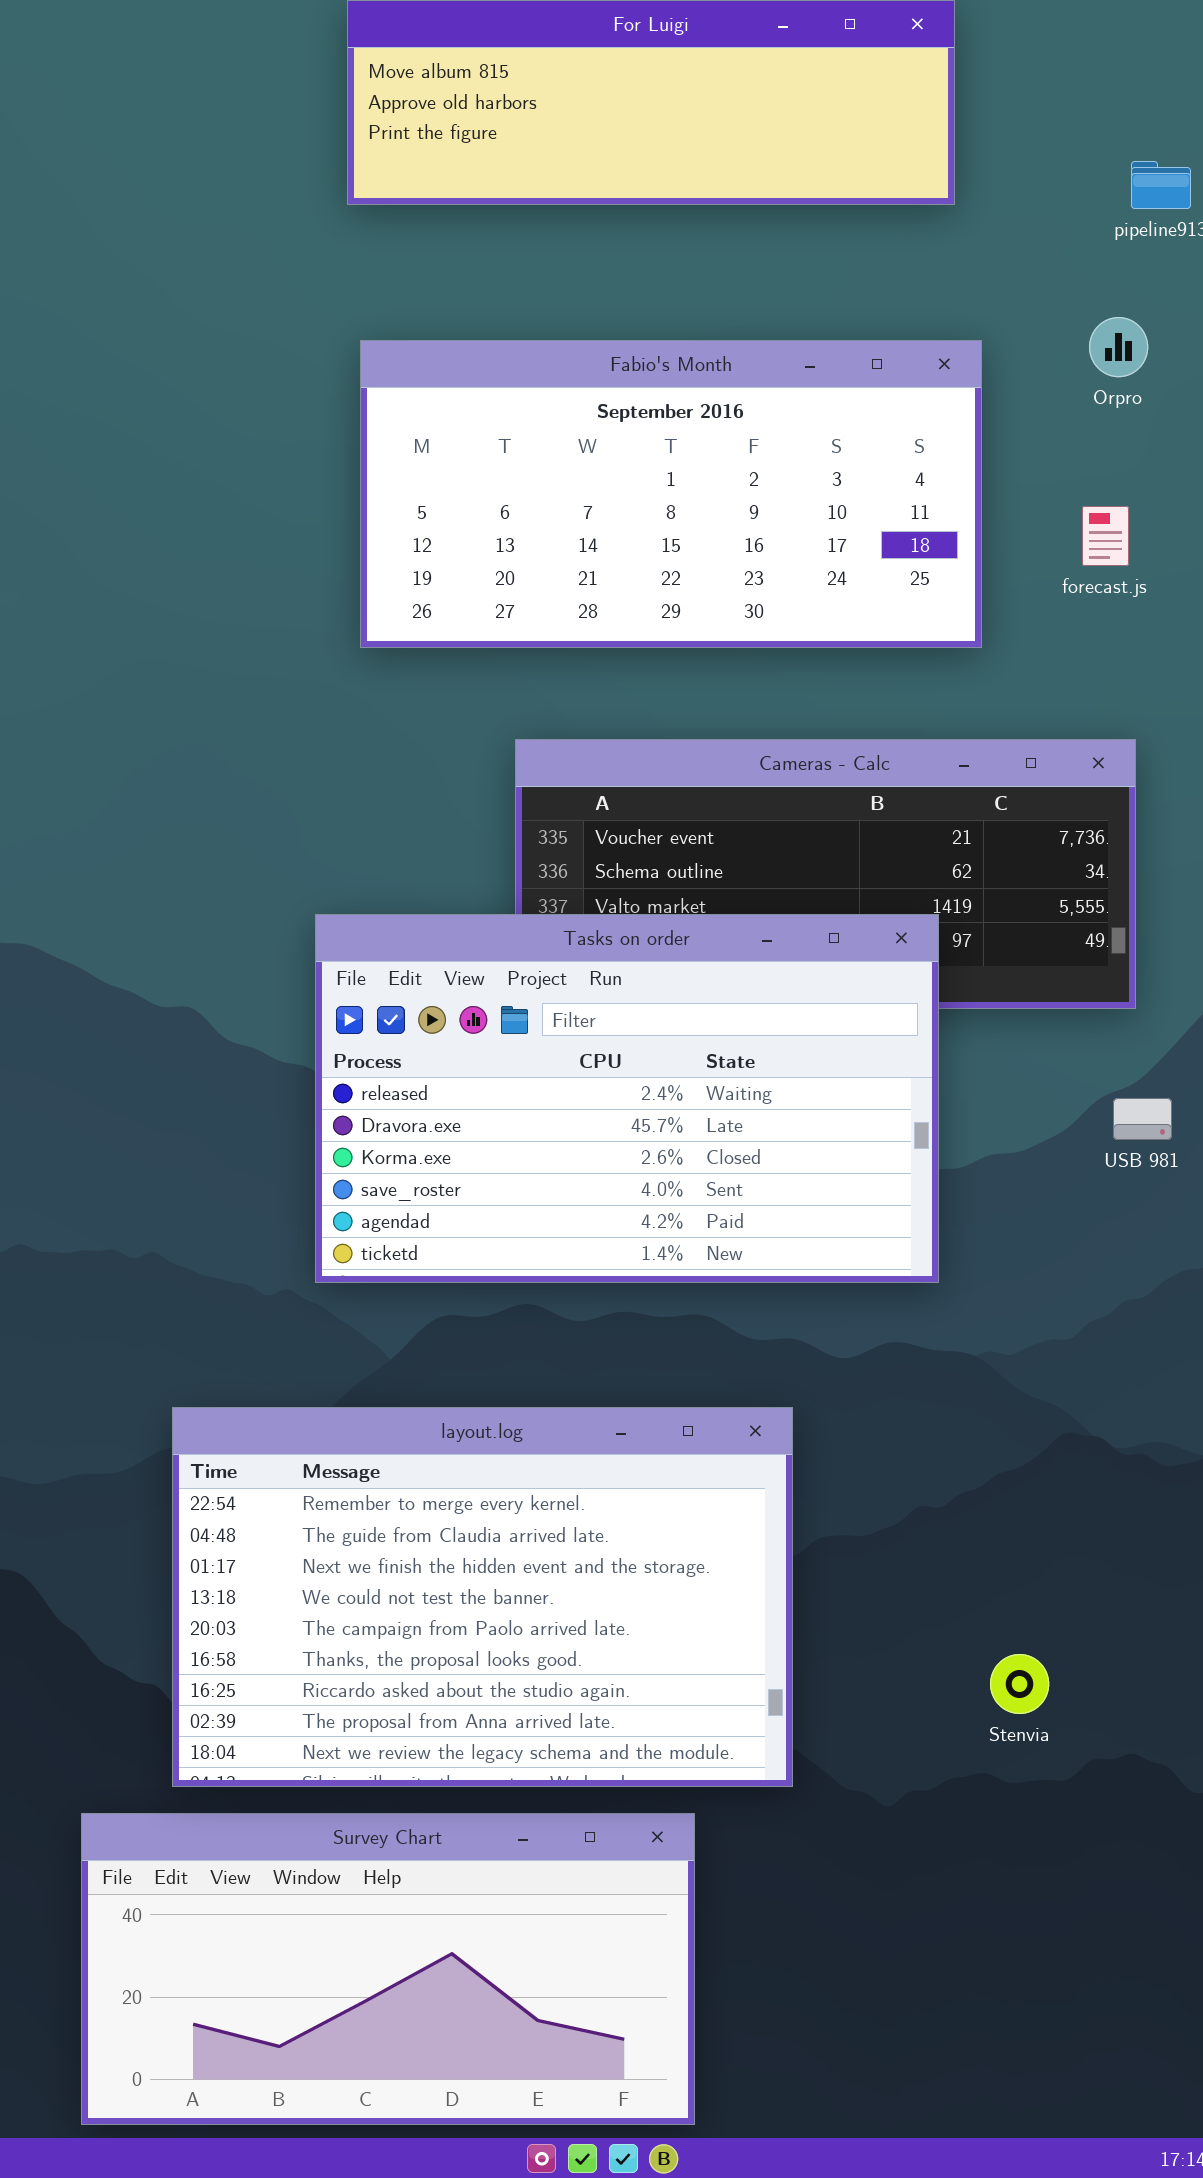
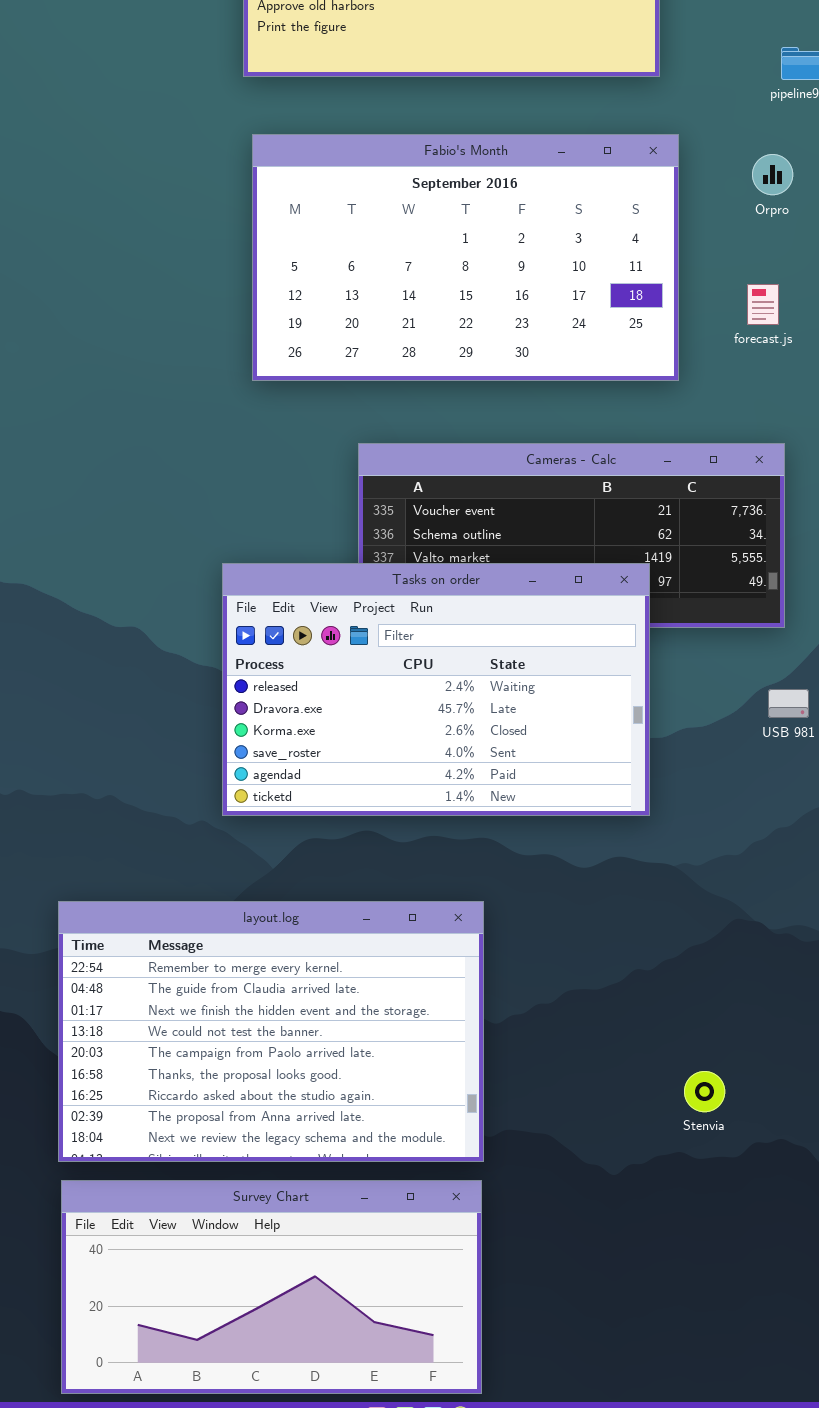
Fabio's Month: [360,340,982,648] -> [252,134,679,381], resized
layout.log: [172,1407,793,1787] -> [58,901,484,1162], moved

